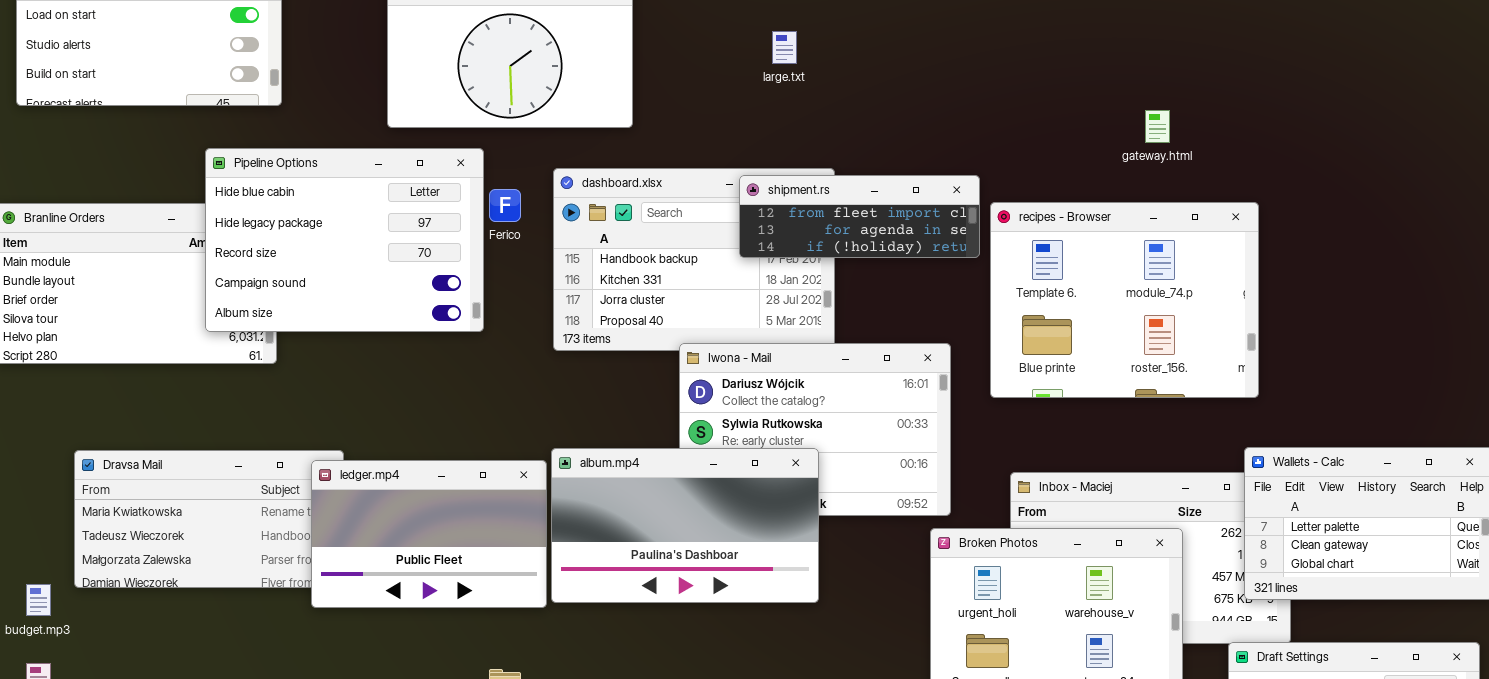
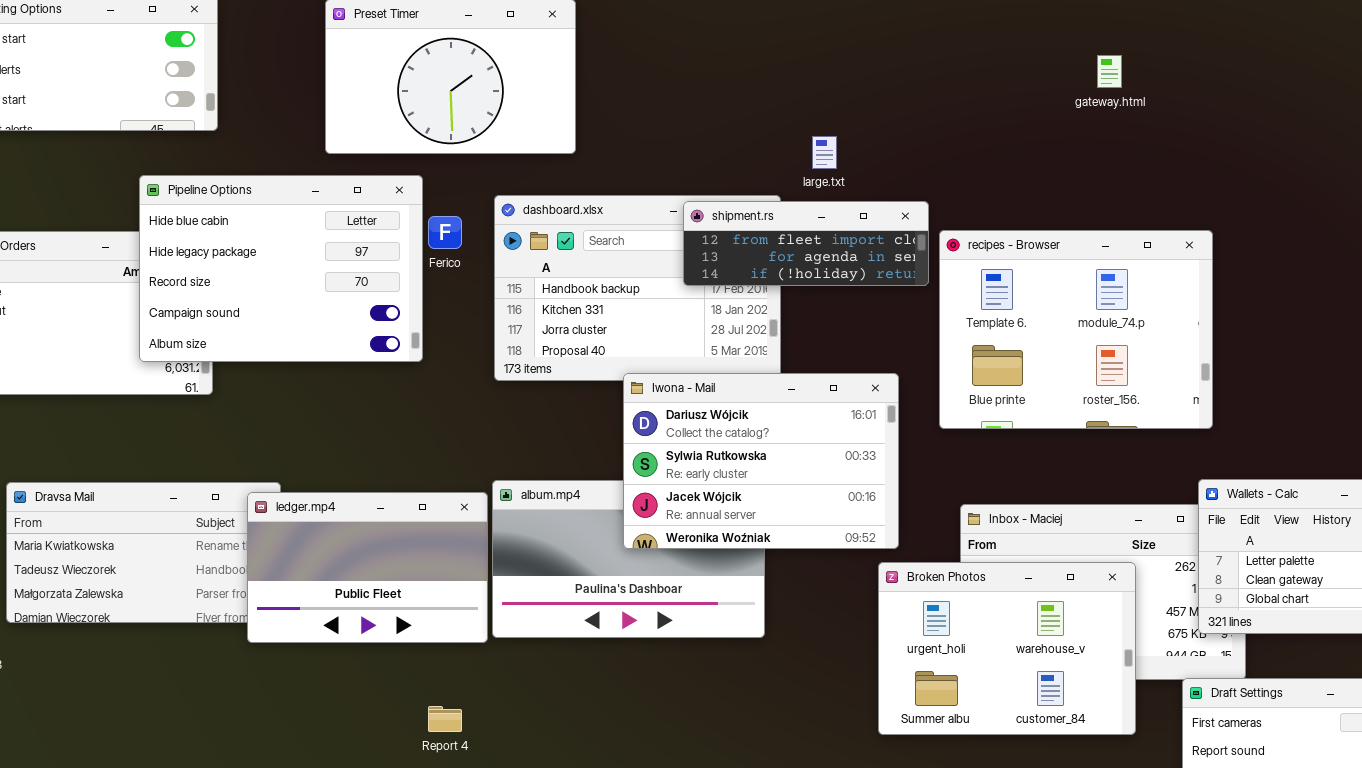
large.txt: [772,31,797,64] -> [812,136,837,169], moved
gateway.html: [1145,110,1170,143] -> [1097,55,1122,88], moved
Iwona - Mail: [679,343,951,516] -> [623,373,899,549], raised

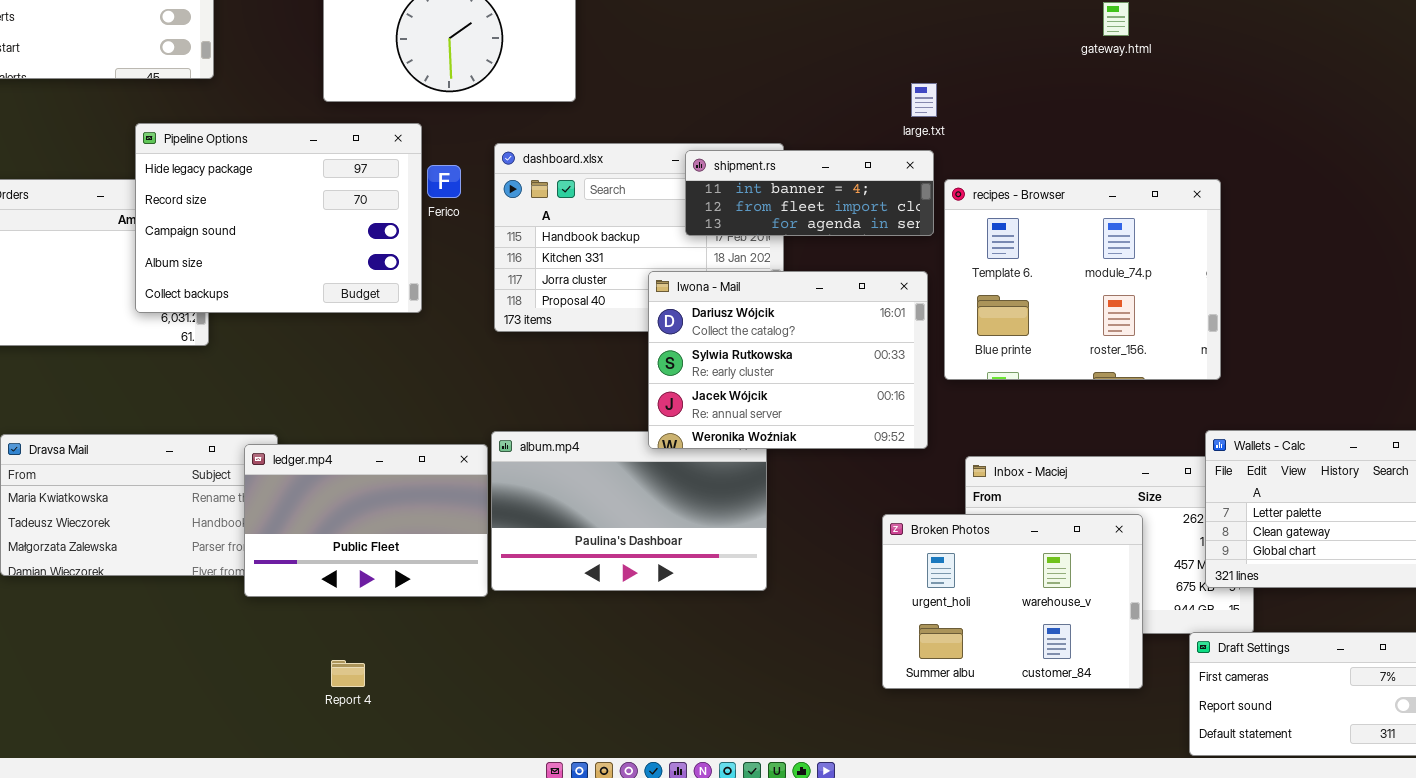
large.txt: [812,136,837,169] -> [911,83,937,117], moved
Pipeline Options: [139,175,423,362] -> [135,123,422,313], scrolled down 1 row
shipment.rs: [683,201,929,286] -> [685,150,934,236], scrolled up 1 row
Iwona - Mail: [623,373,899,549] -> [648,271,928,449], moved
Report 4: [428,706,462,732] -> [331,660,365,687], moved

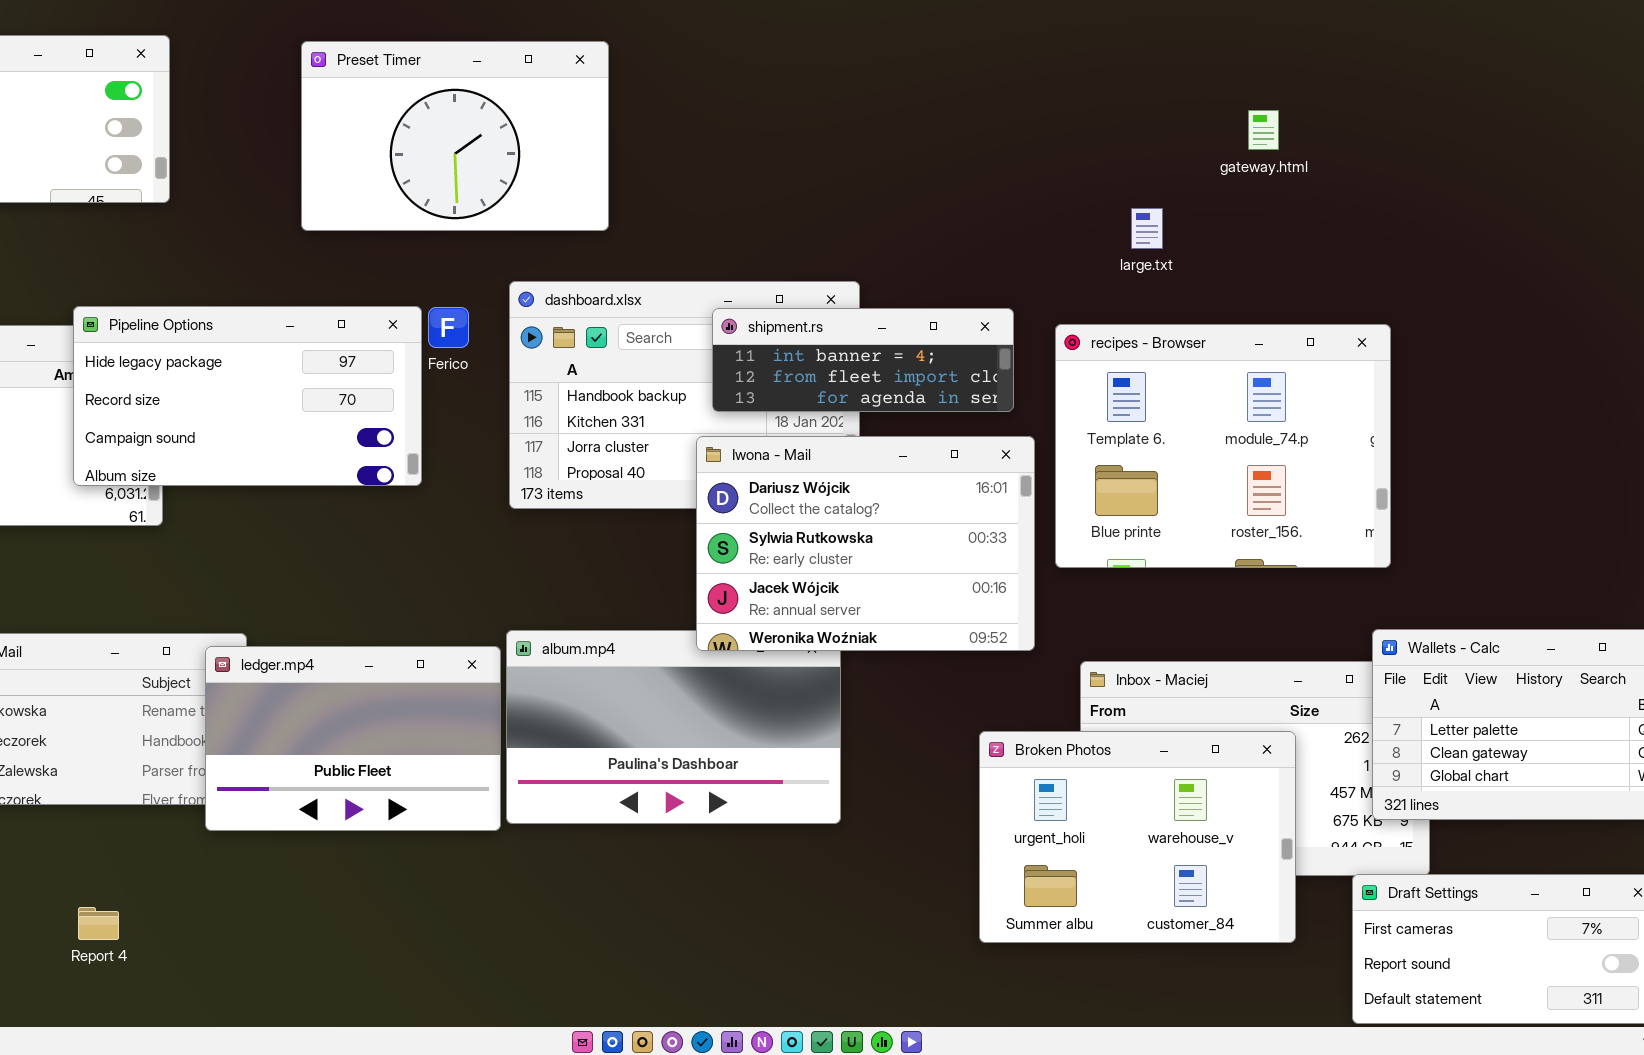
large.txt: [911,83,937,117] -> [1131,208,1163,249], moved
Pipeline Options: [135,123,422,313] -> [73,306,422,486], resized
shipment.rs: [685,150,934,236] -> [712,308,1014,412], moved
Report 4: [331,660,365,687] -> [78,907,119,940], moved

